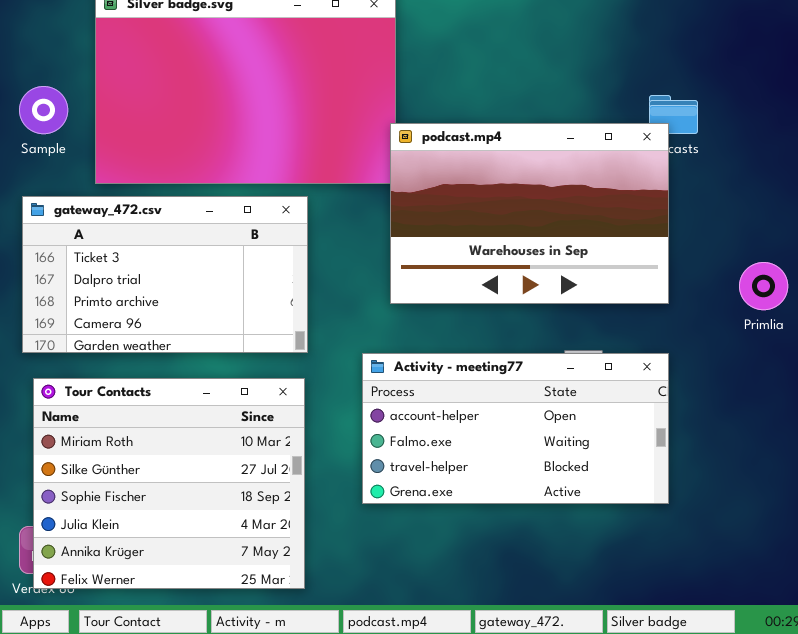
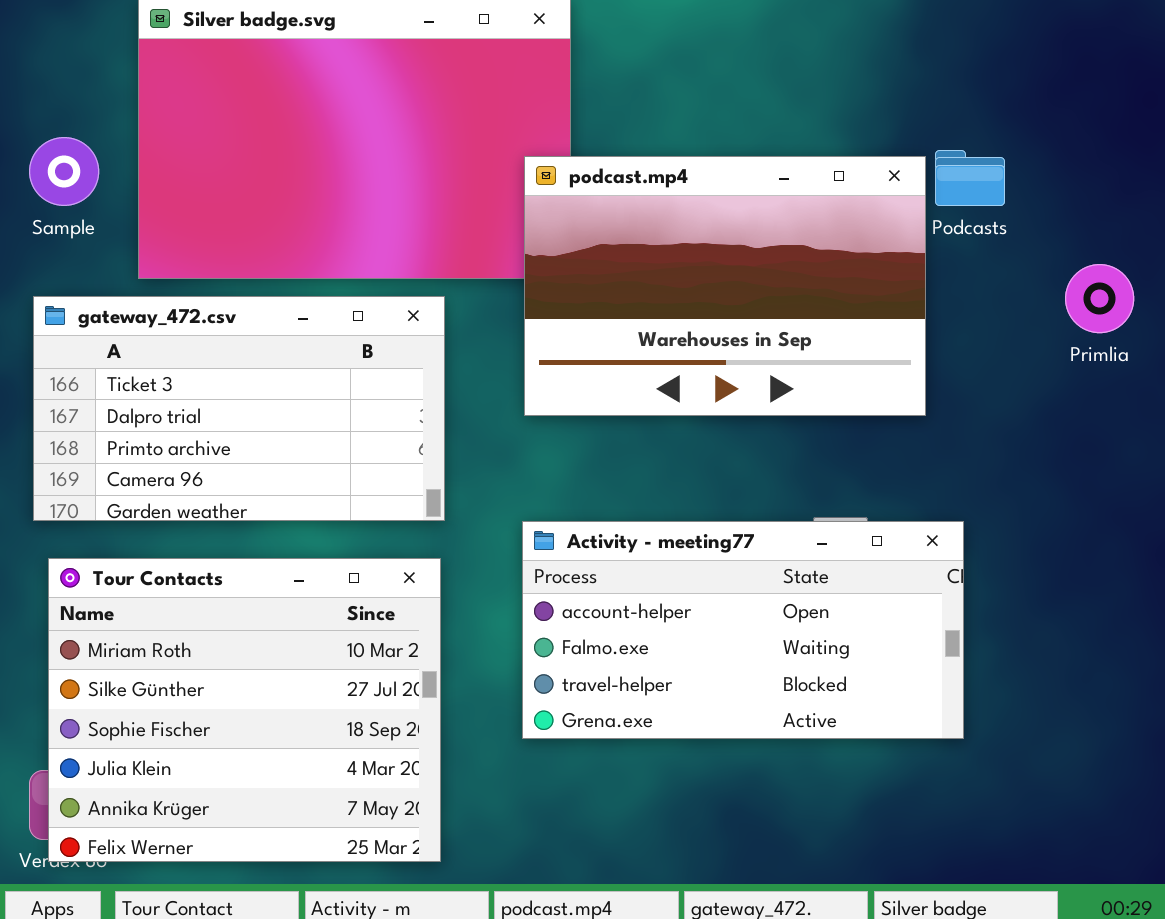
podcast.mp4: [390,123,669,304] -> [524,156,926,416], moved
Primlia: [739,262,788,310] -> [1065,264,1134,333], moved

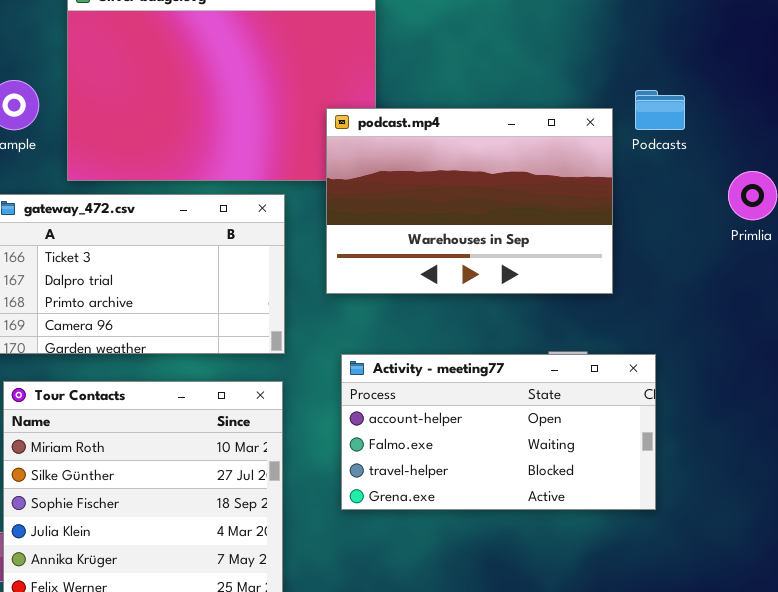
podcast.mp4: [524,156,926,416] -> [326,108,613,294], moved

